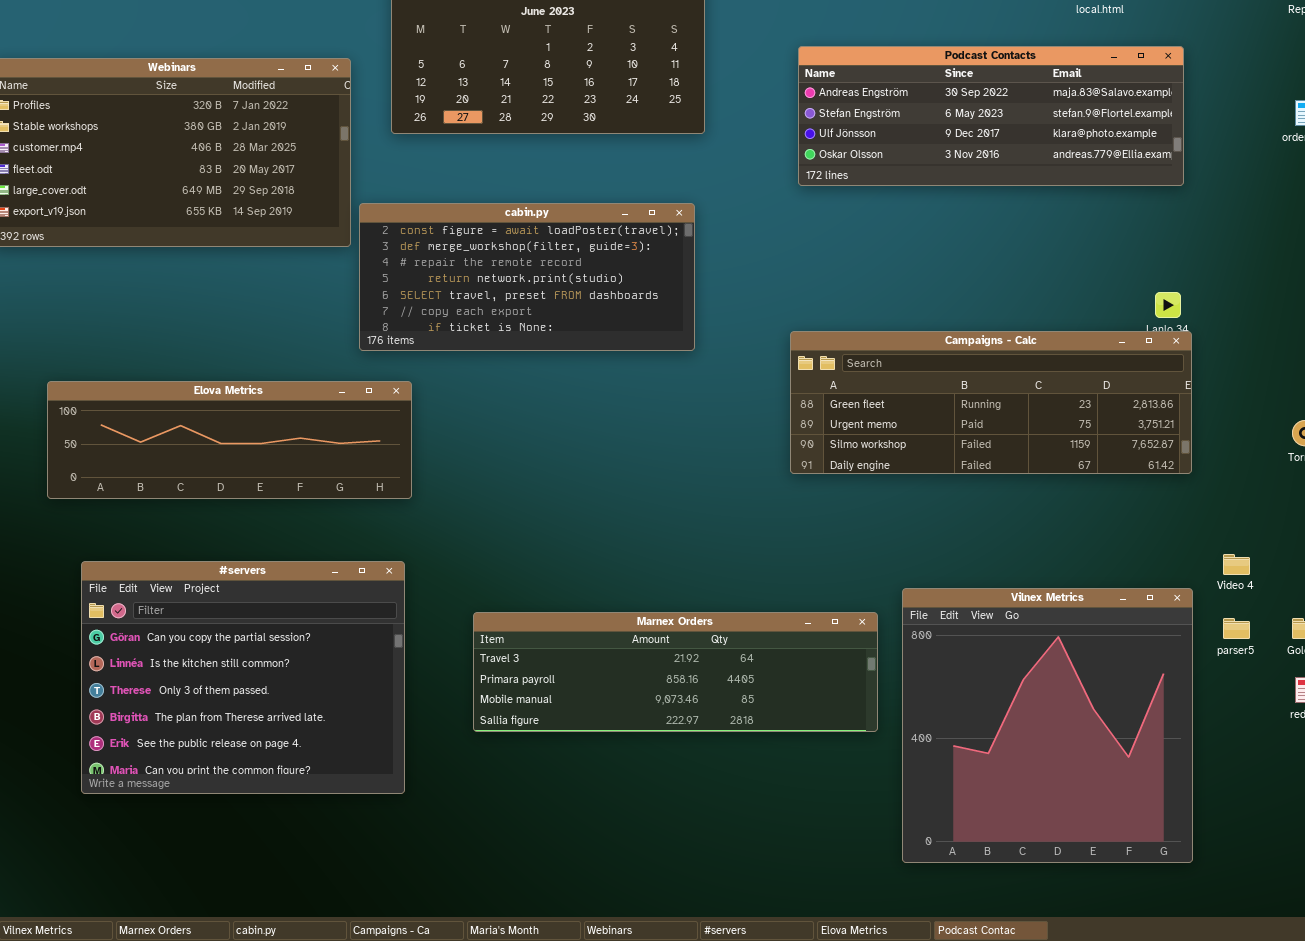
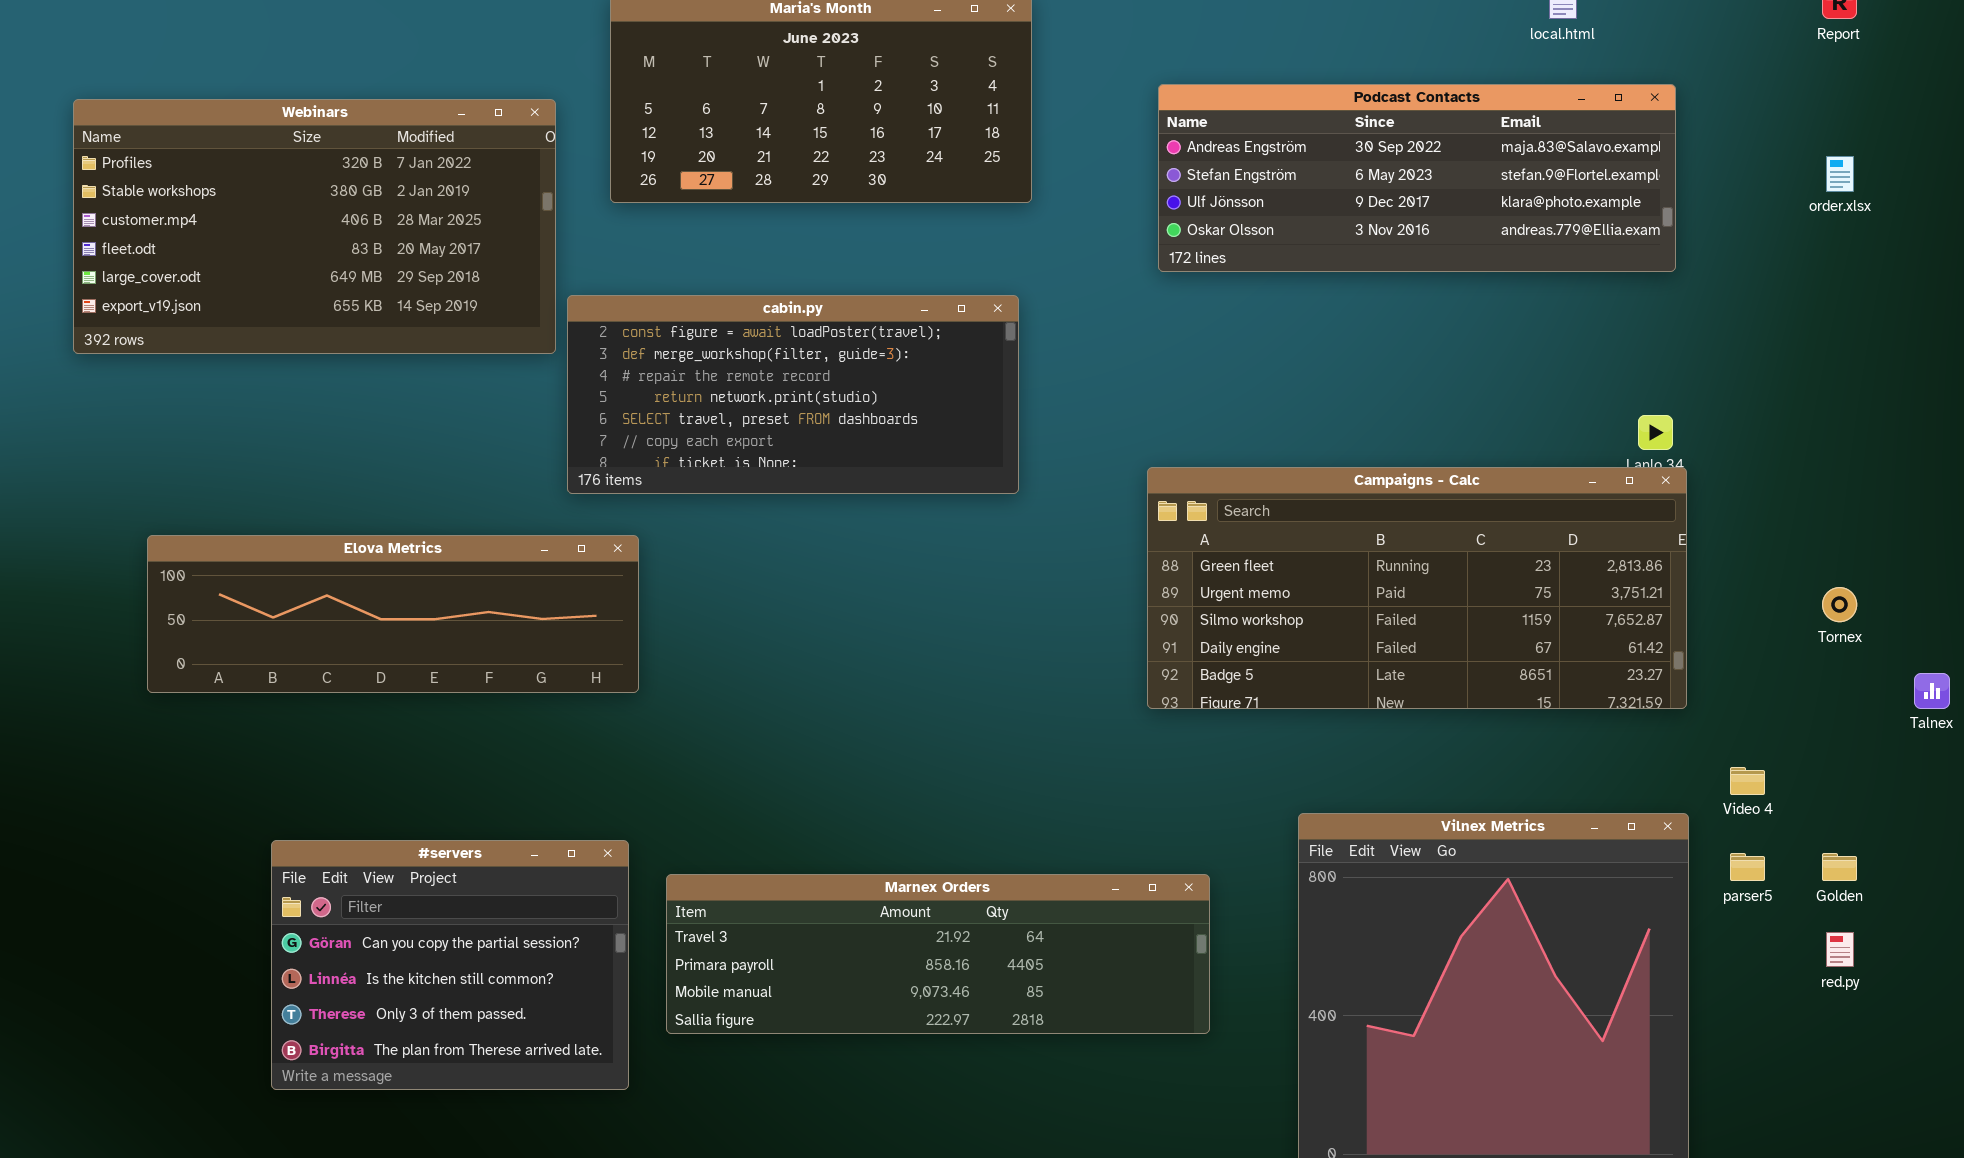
Campaigns - Calc: [790,331,1192,474] -> [1147,467,1687,709], resized
#servers: [81,561,405,794] -> [271,840,629,1090], resized
Marnex Orders: [473,612,878,732] -> [666,874,1210,1034], moved

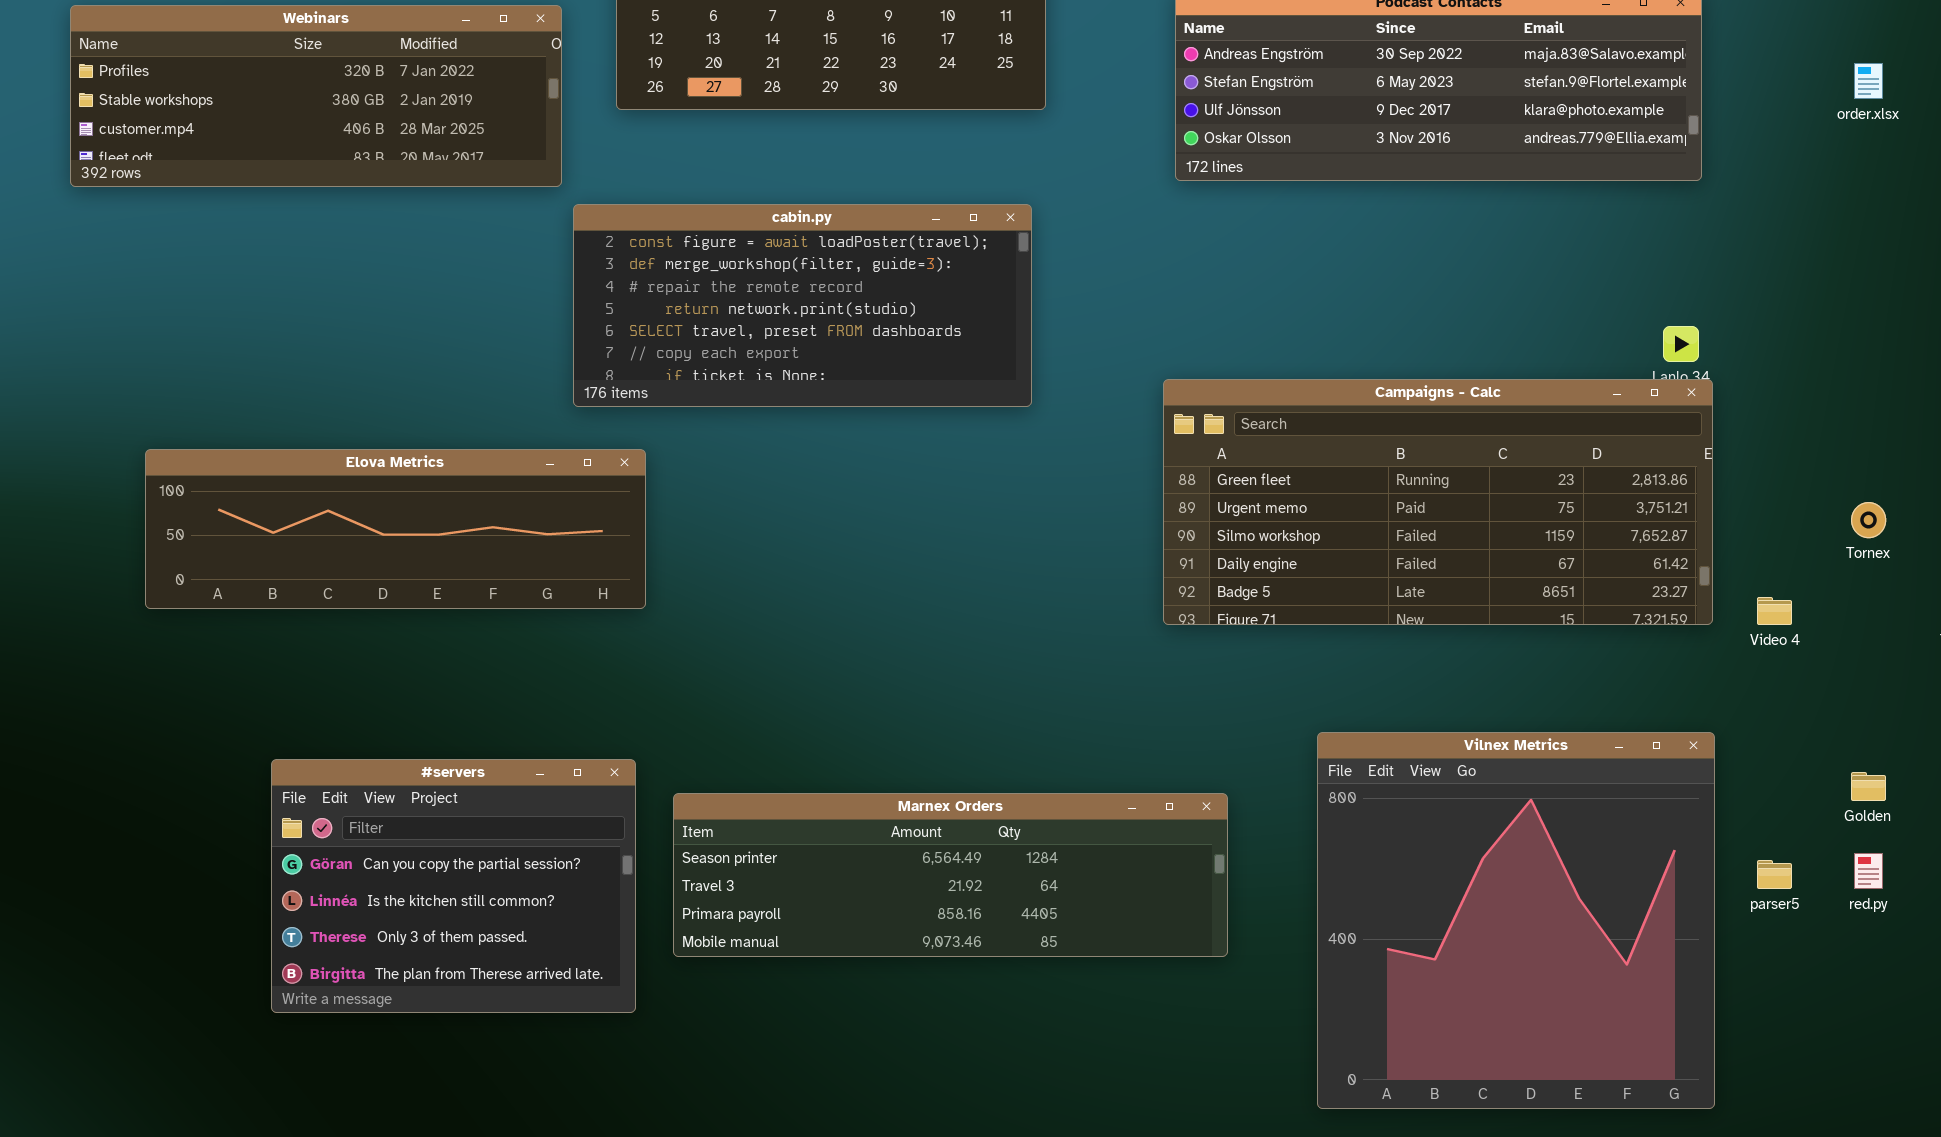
Webinars: [73,99,556,354] -> [70,5,562,187], resized
Video 4: [1730,767,1765,795] -> [1757,597,1792,625], moved
parser5: [1730,853,1765,881] -> [1757,860,1792,889], moved
Marnex Orders: [666,874,1210,1034] -> [673,793,1228,957], scrolled up 1 row

